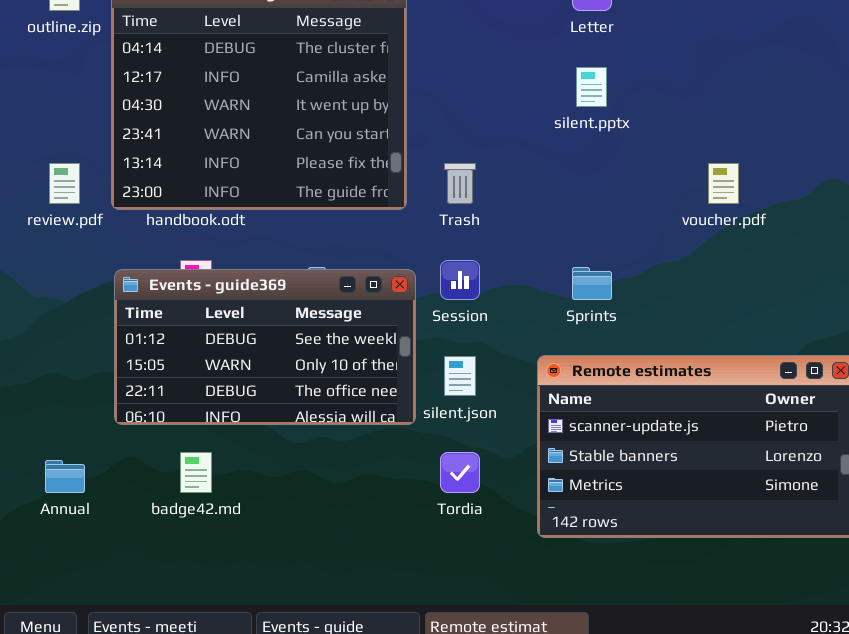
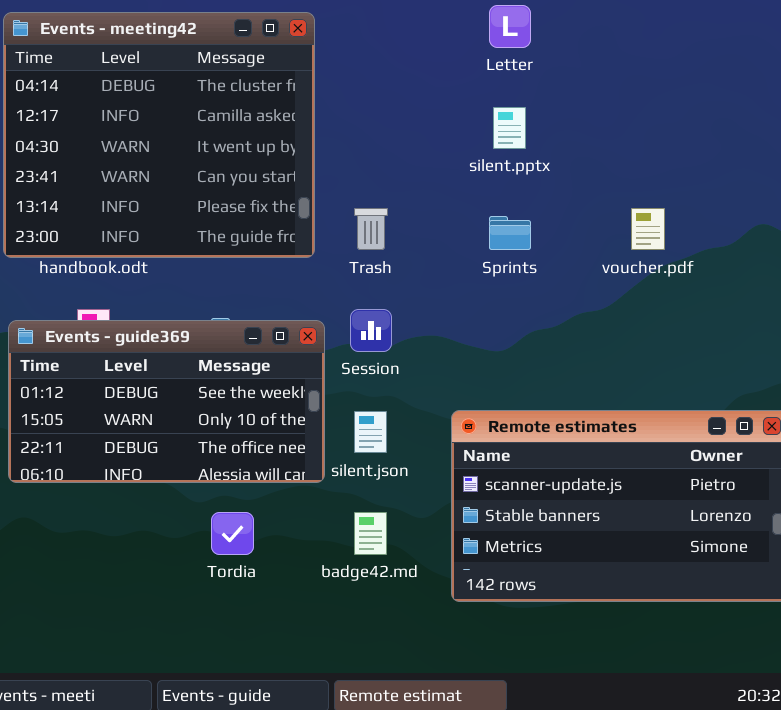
Sprints: [572,267,612,300] -> [489,216,531,250], moved
badge42.md: [180,452,212,493] -> [354,512,387,555], moved
Tordia: [440,452,480,493] -> [211,512,254,555], moved

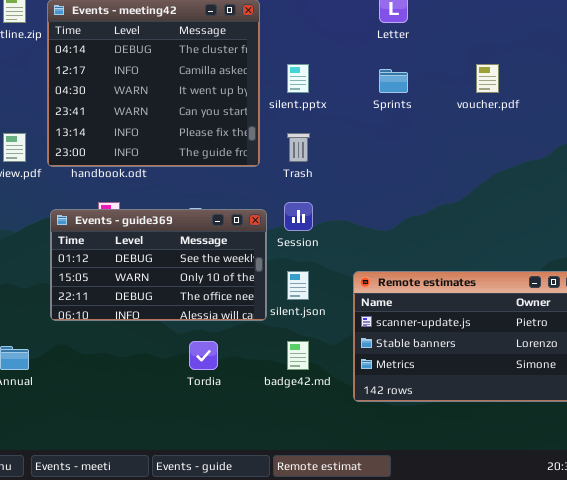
silent.pptx: [493,107,526,149] -> [287,64,309,93], moved
voucher.pdf: [631,208,665,250] -> [476,64,499,93], moved
Sprints: [489,216,531,250] -> [379,69,408,93], moved

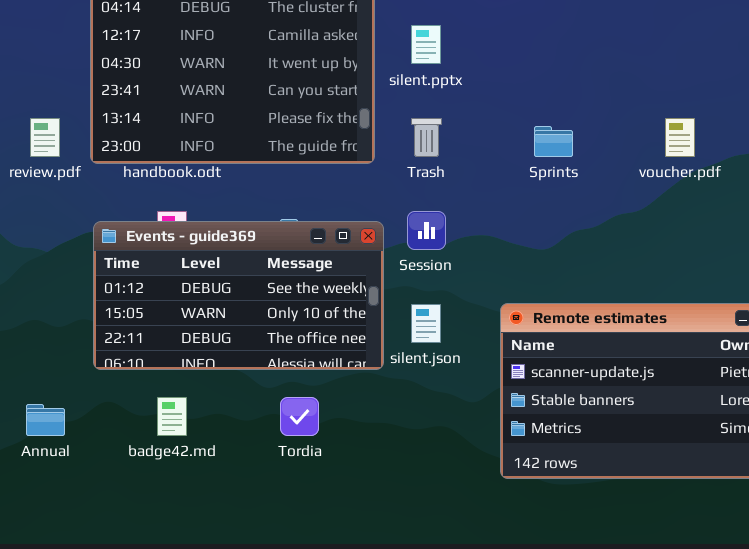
voucher.pdf: [476,64,499,93] -> [665,118,695,157], moved
Sprints: [379,69,408,93] -> [534,126,573,157], moved
badge42.md: [287,341,309,370] -> [157,397,187,436], moved

